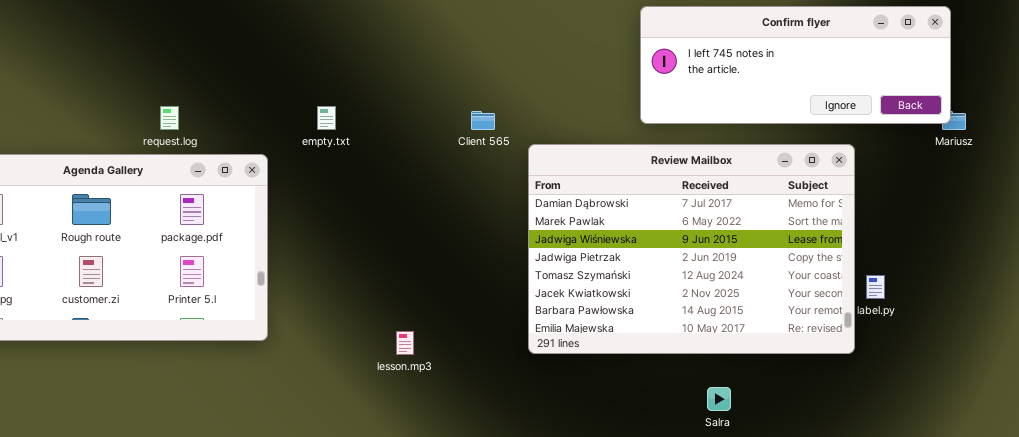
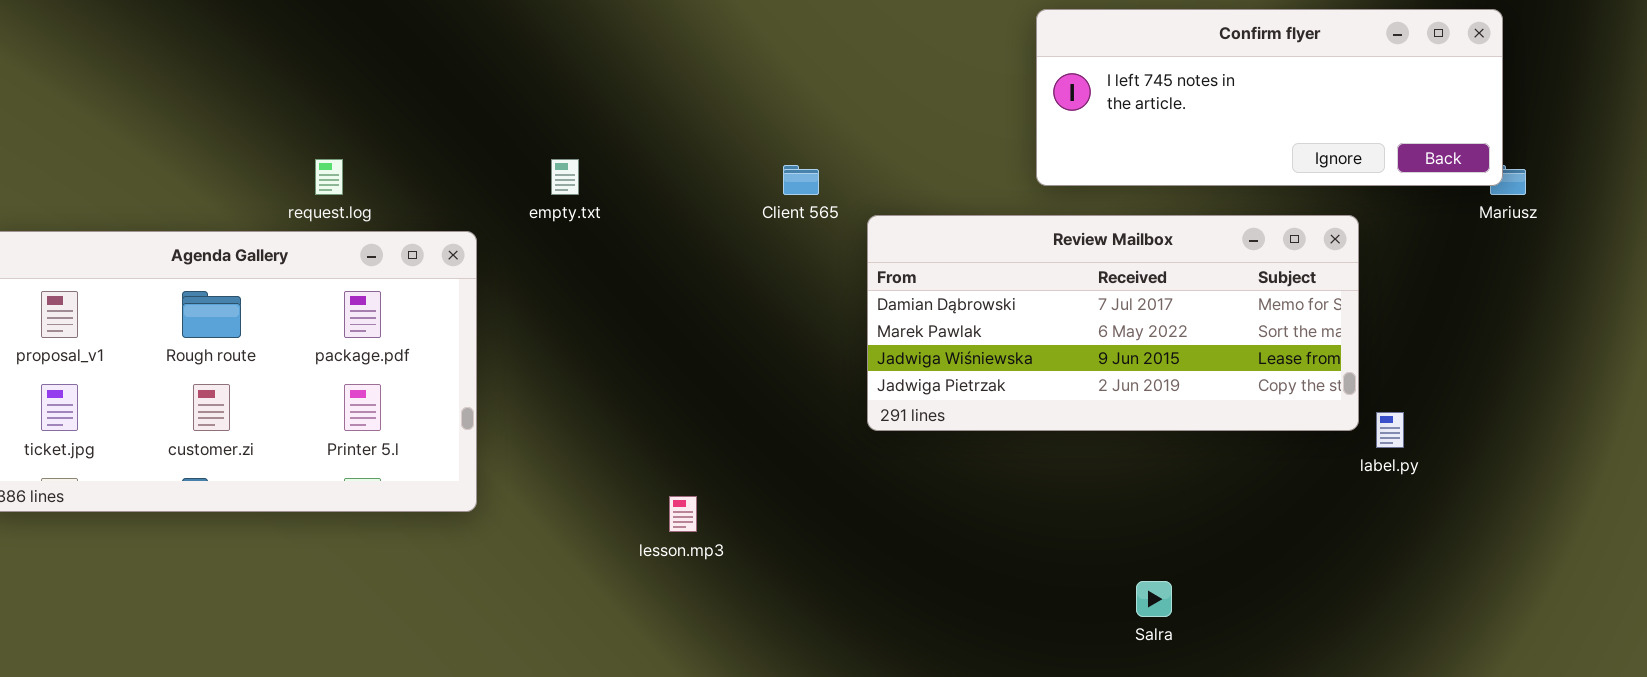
Review Mailbox: [528,144,855,354] -> [867,215,1359,431], resized

